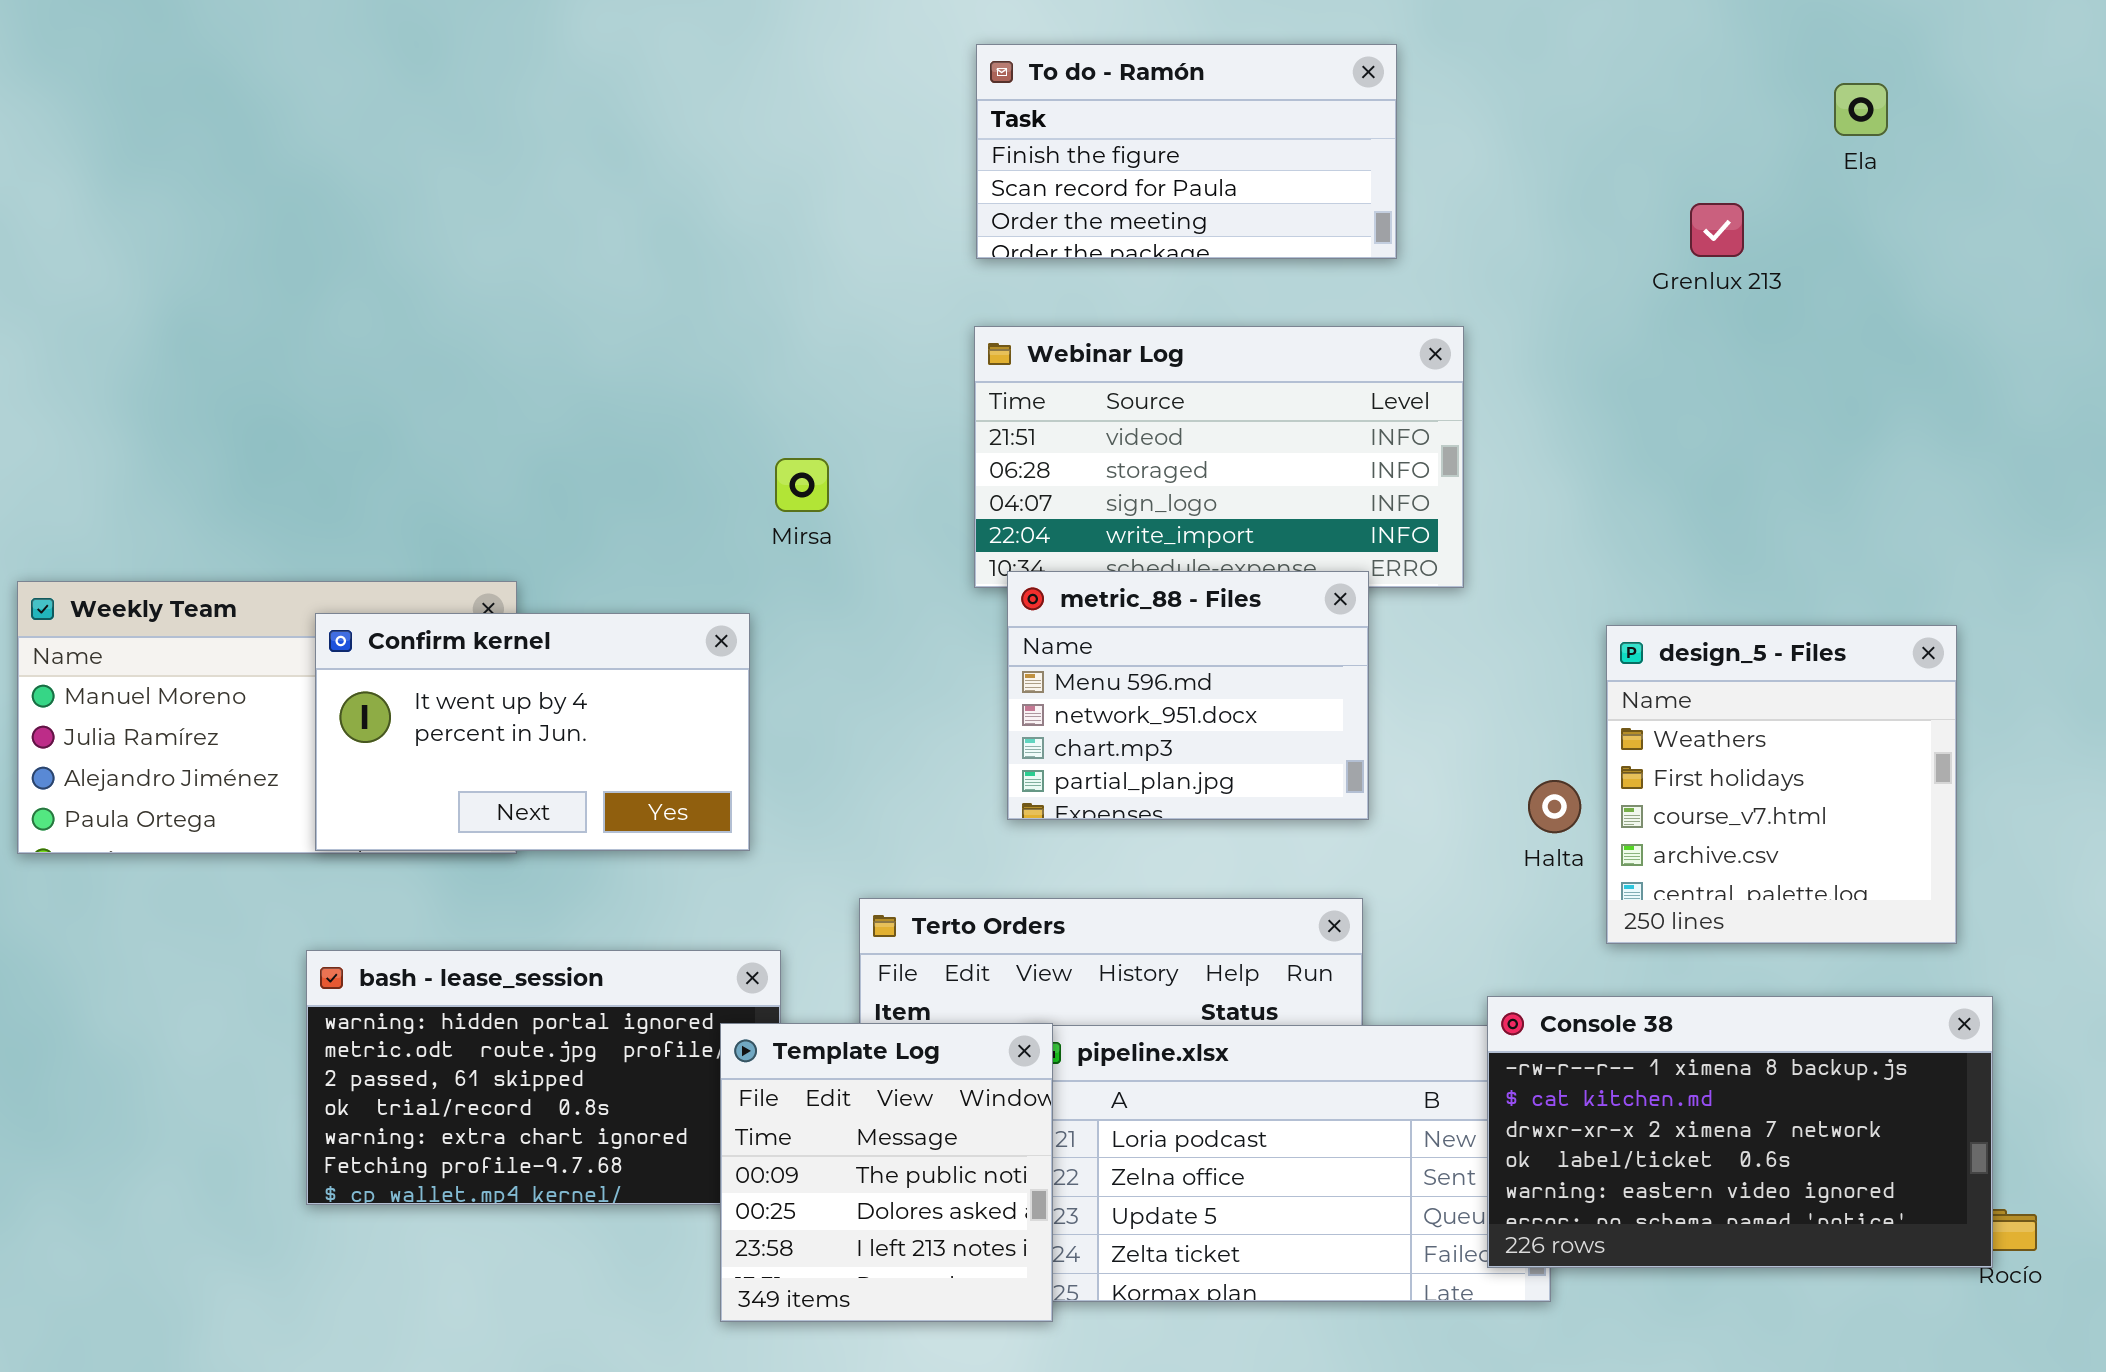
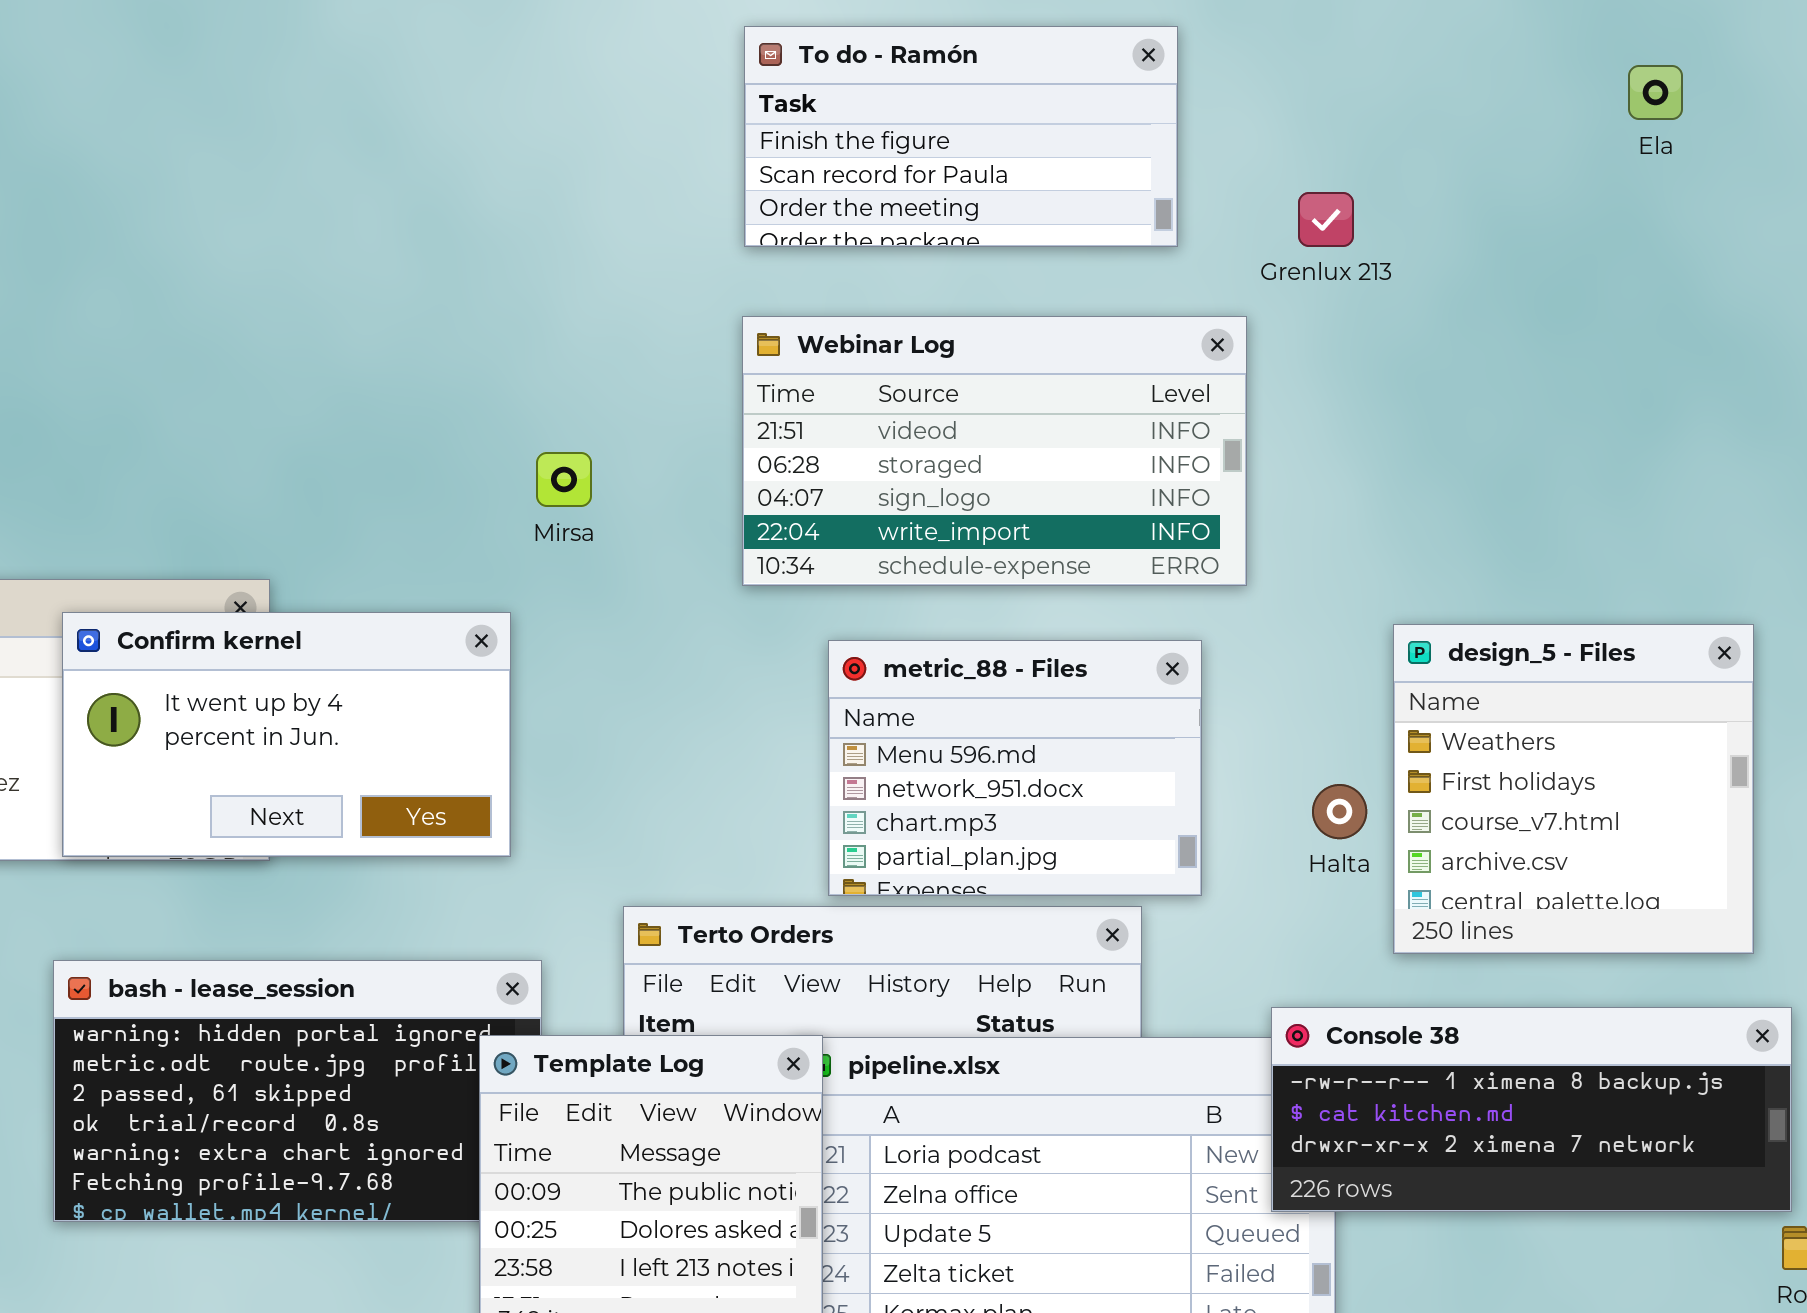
Grenlux 213: [1690,203,1744,257] -> [1298,192,1354,247], moved
metric_88 - Files: [1007,571,1369,820] -> [828,640,1202,896], moved
Console 38: [1487,996,1993,1268] -> [1271,1007,1792,1212], resized

